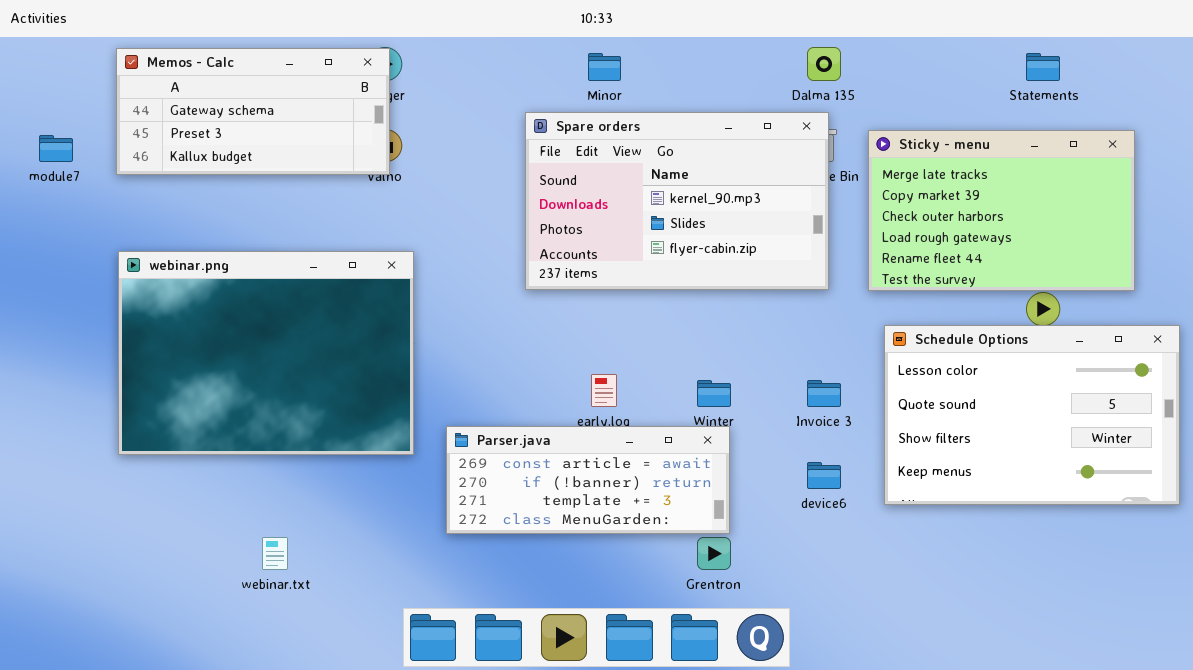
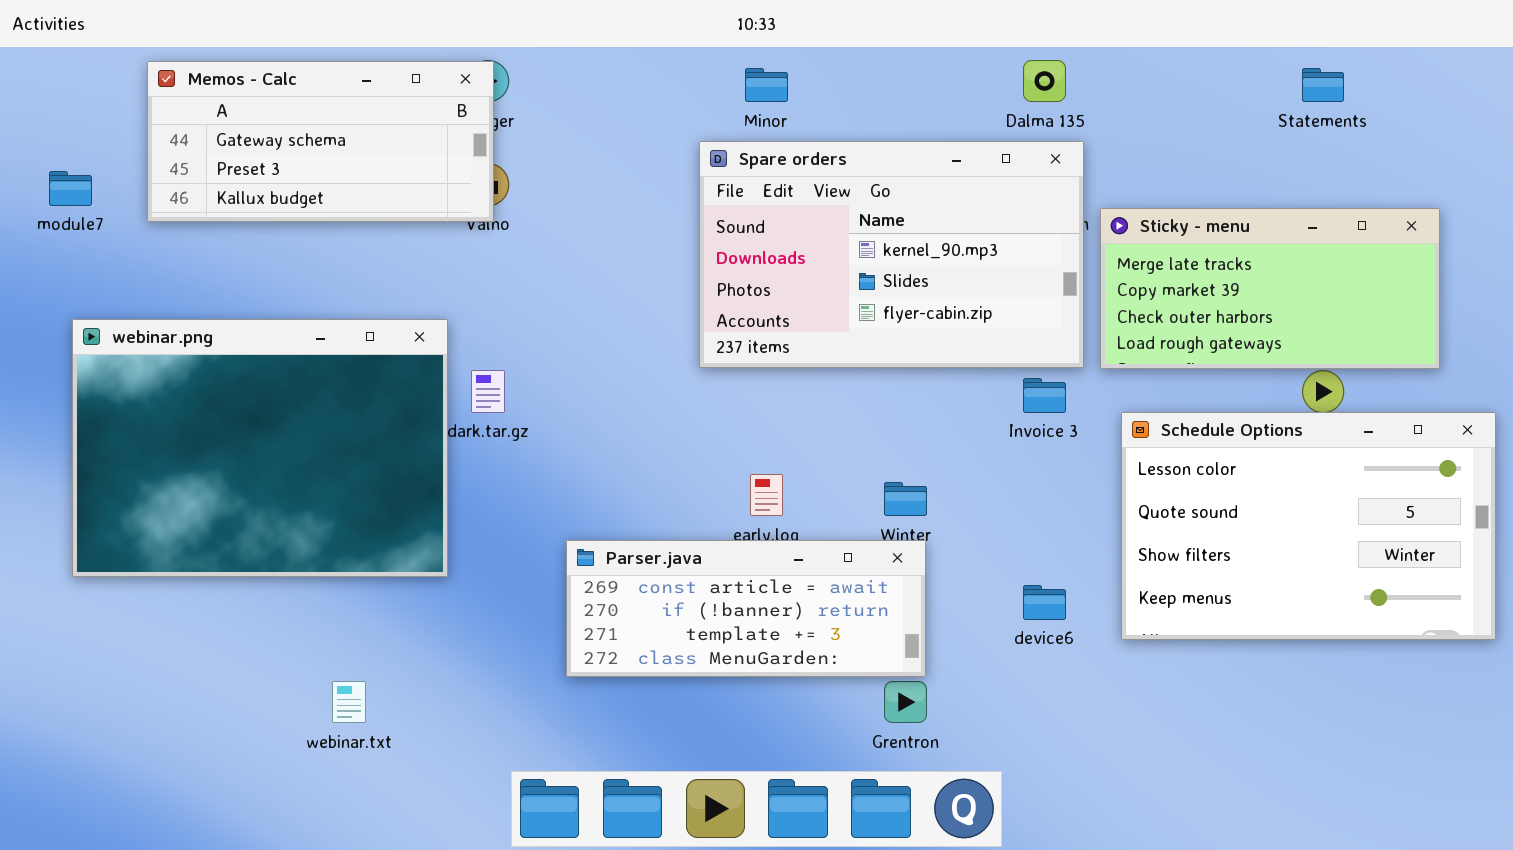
Spare orders: [525,112,829,290] -> [699,141,1084,368], moved
Sticky - menu: [868,130,1135,291] -> [1100,208,1440,369], resized
webinar.png: [118,251,414,455] -> [72,319,448,577], moved
Invoice 3: [807,380,841,407] -> [1023,378,1066,413], moved

